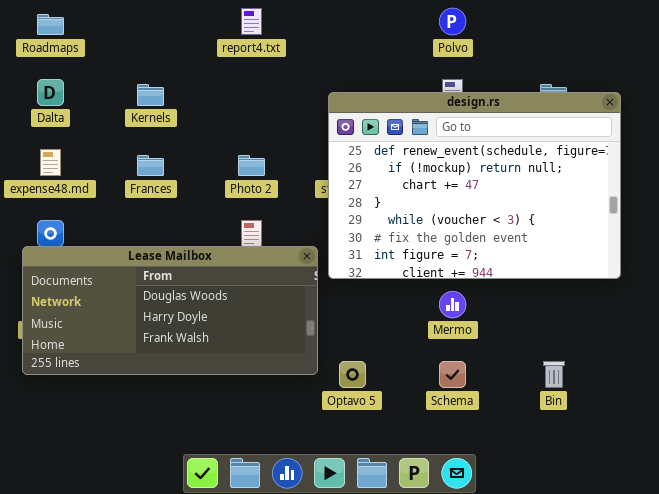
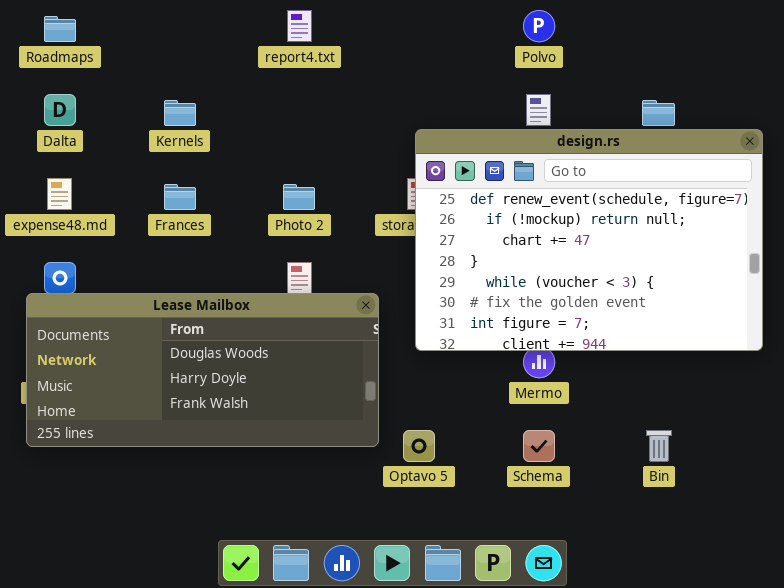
design.rs: [328,92,621,279] -> [415,129,763,351], moved

